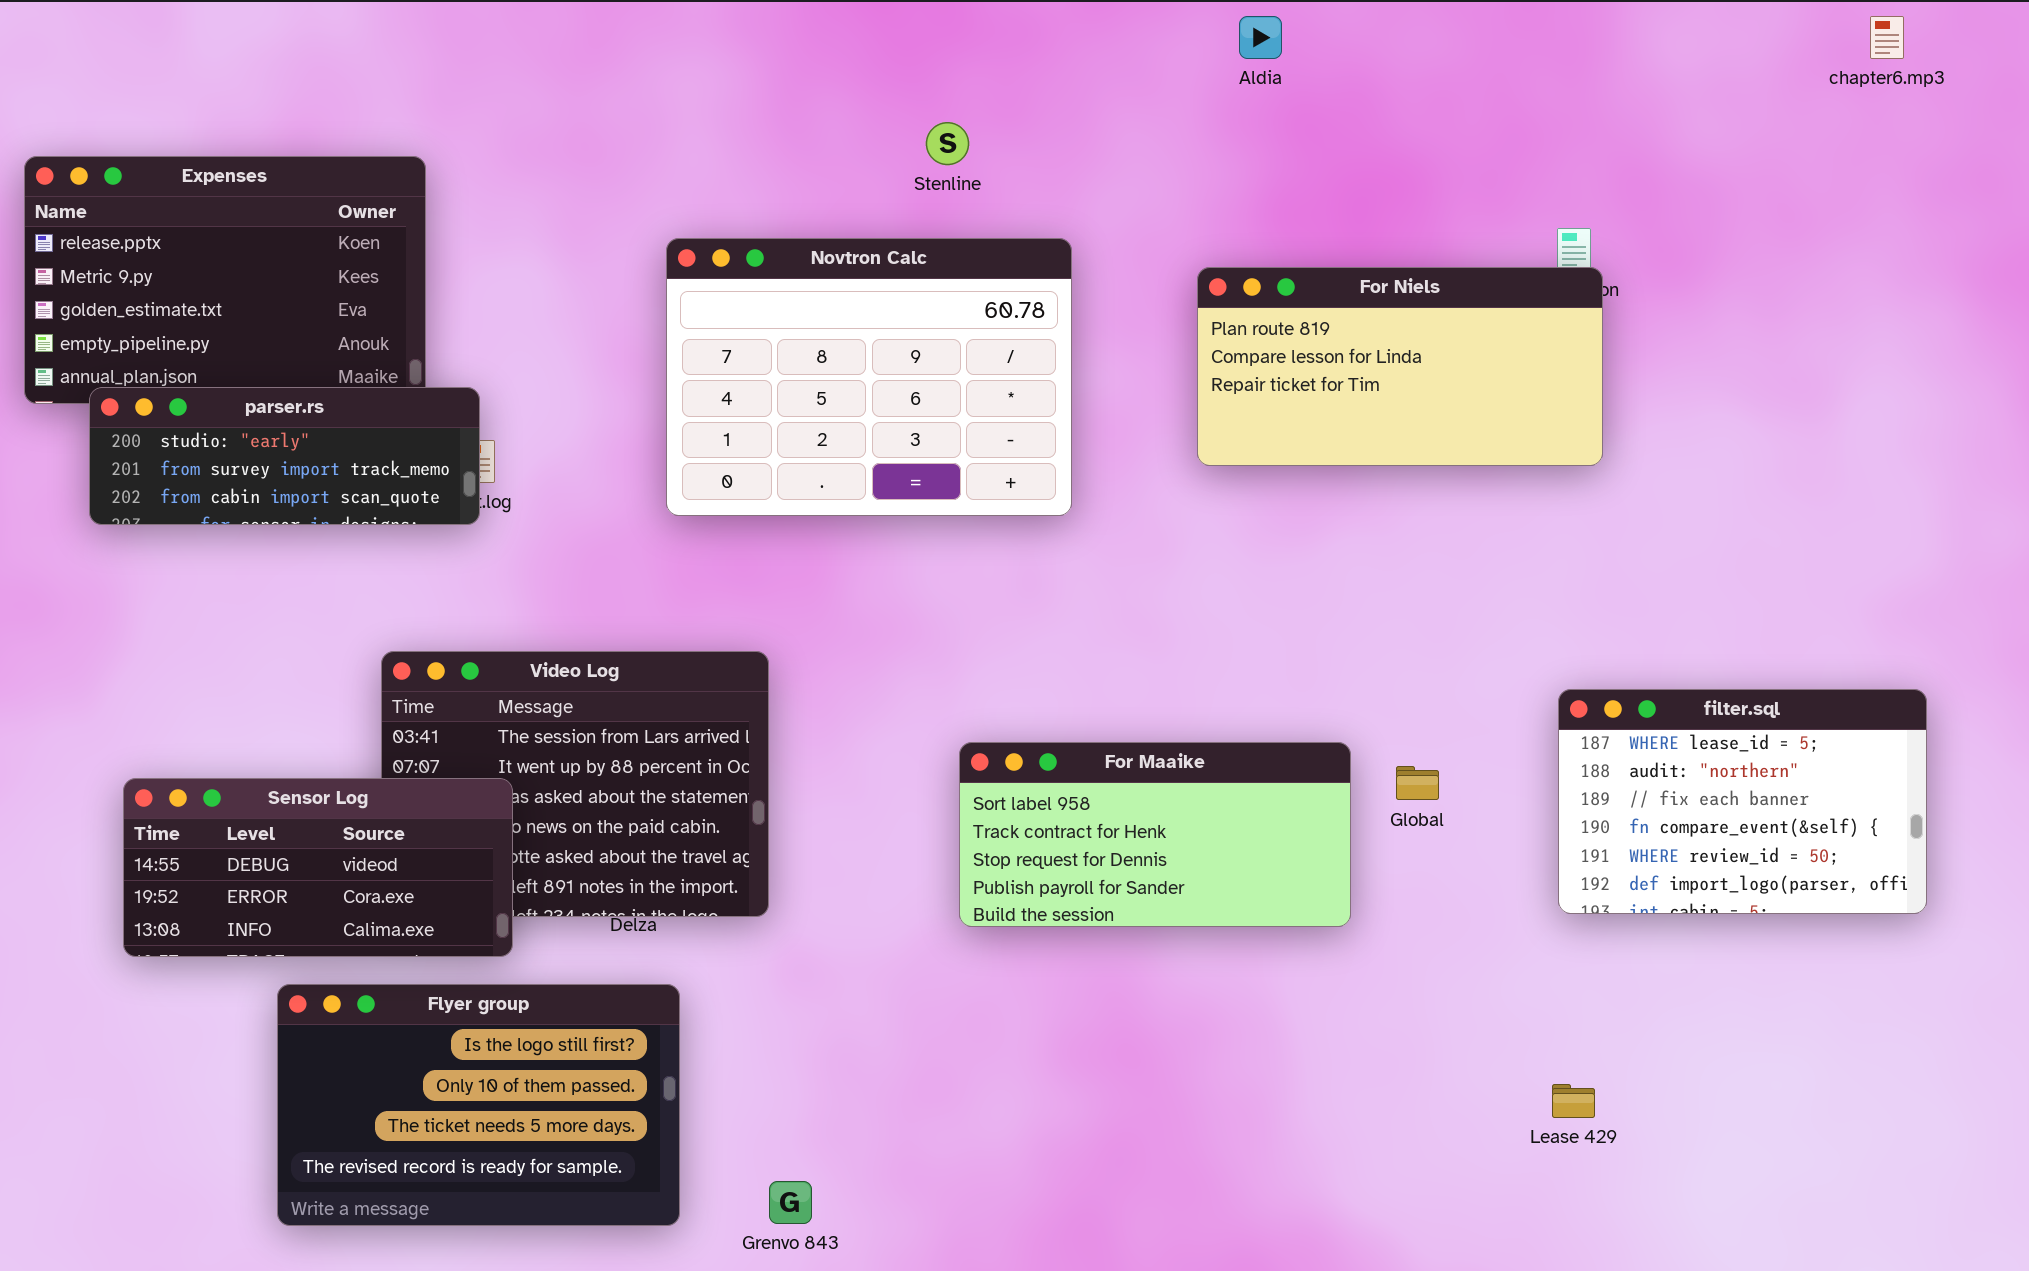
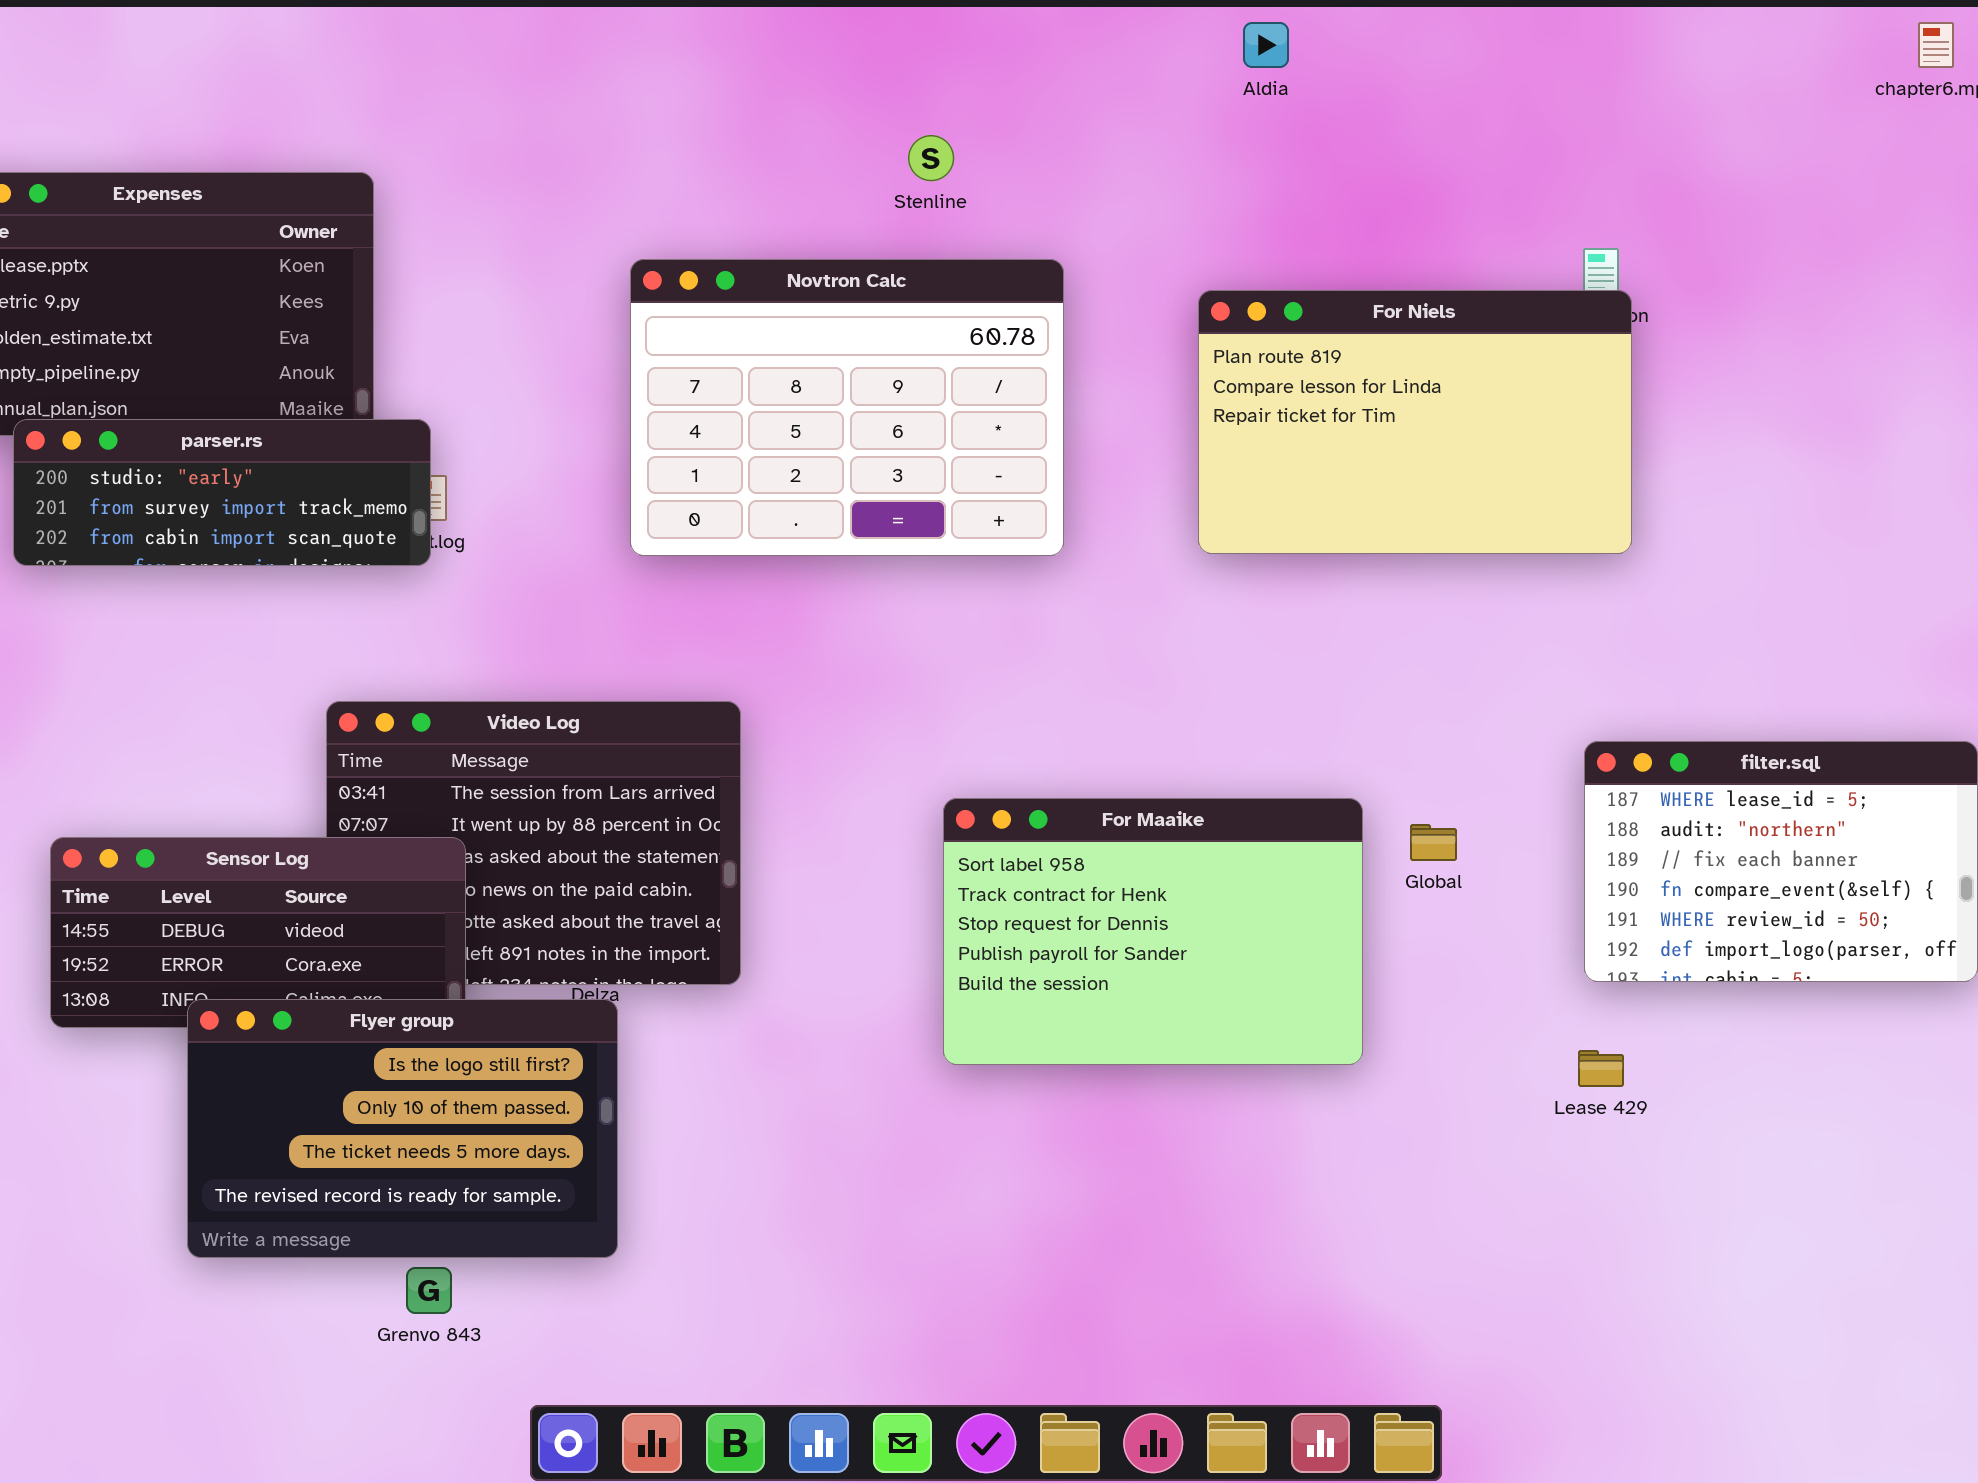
For Niels: [1197,267,1603,466] -> [1198,290,1632,554], resized
For Maaike: [959,742,1351,927] -> [943,798,1363,1065], resized
Flyer group: [277,984,680,1226] -> [187,999,618,1258], moved
Lease 429: [1552,1084,1595,1118] -> [1578,1050,1624,1087], moved
Grenvo 843: [769,1181,812,1224] -> [406,1267,452,1314], moved

